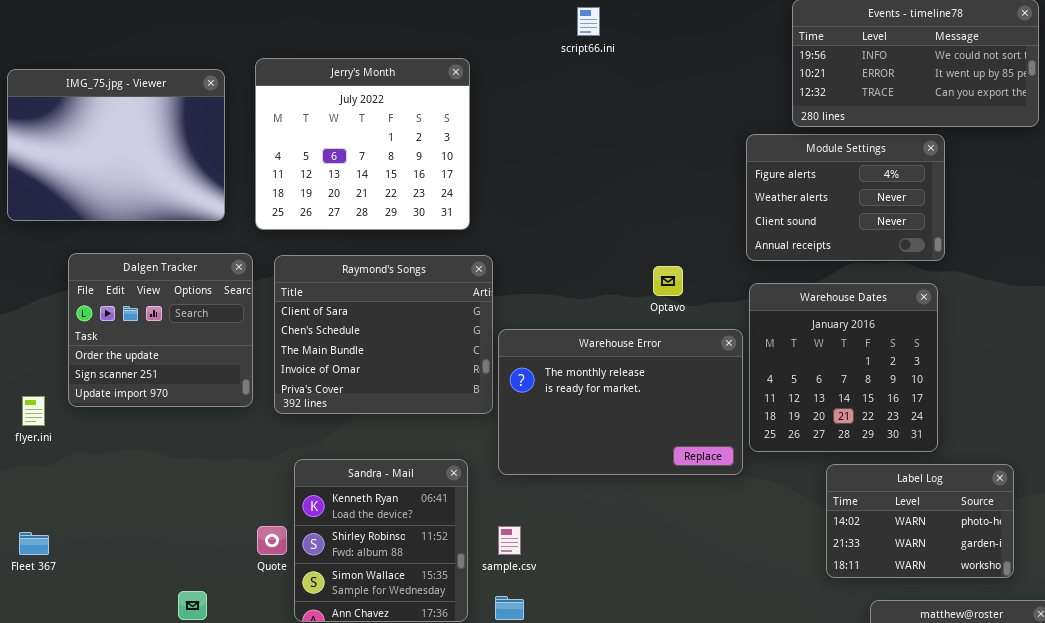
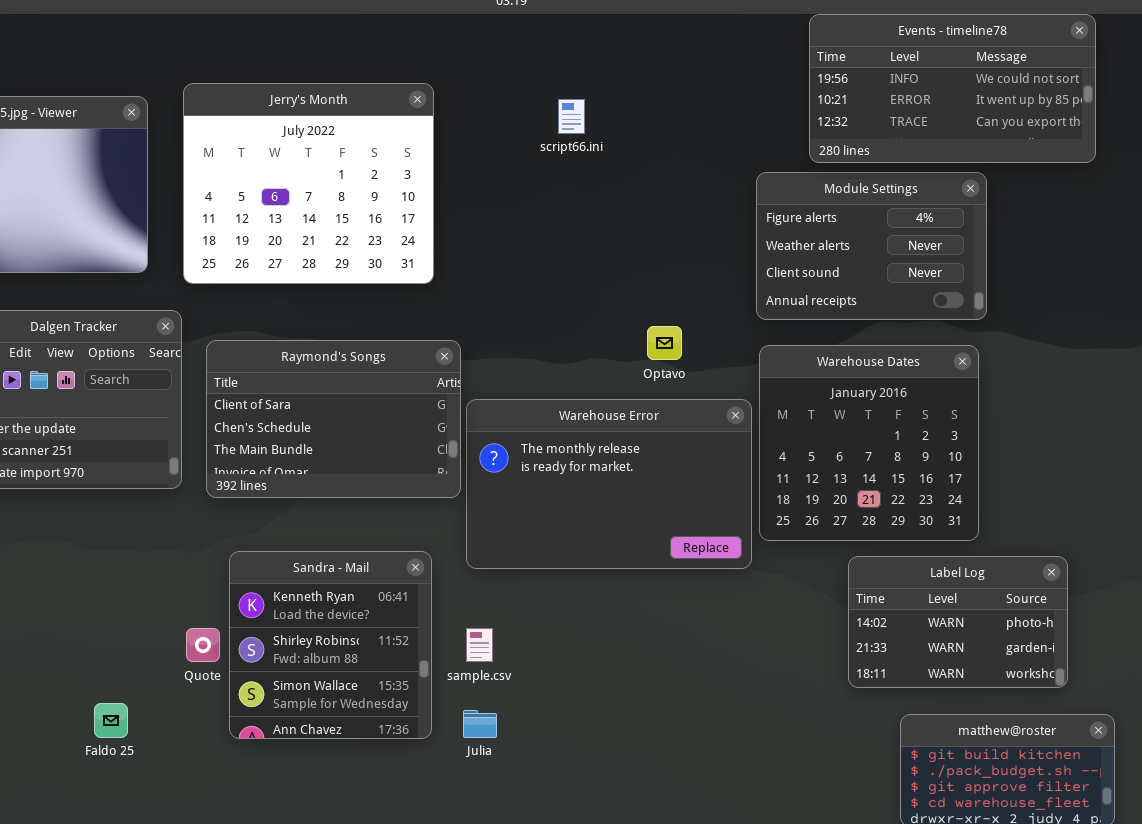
script66.ini: [577,7,600,36] -> [558,99,585,134], moved
Raymond's Songs: [274,255,493,414] -> [206,340,461,498], resized

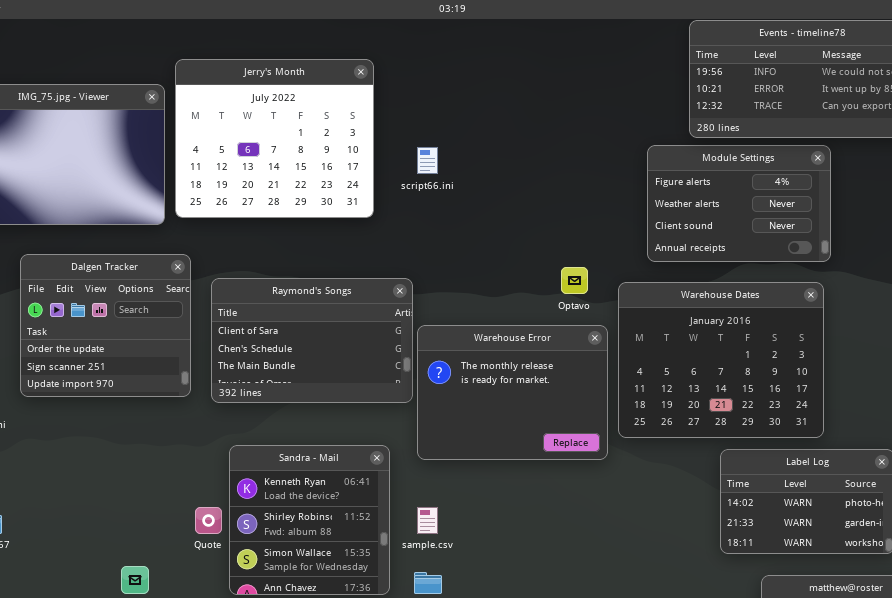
Jerry's Month: [183,83,434,284] -> [175,59,374,218], moved
script66.ini: [558,99,585,134] -> [417,147,438,174], moved
Warehouse Dates: [759,345,979,541] -> [618,282,824,438], resized
Warehouse Error: [466,399,752,569] -> [417,325,608,460], resized

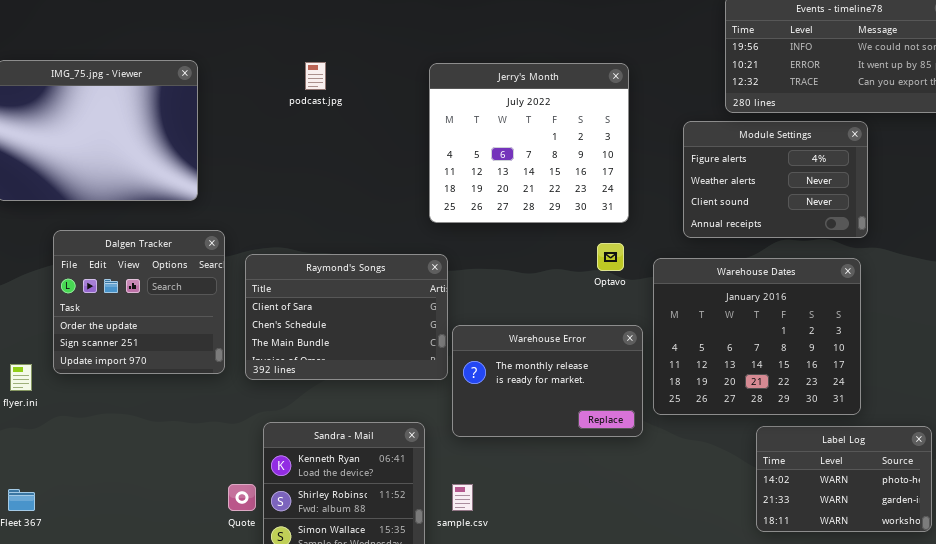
Jerry's Month: [175,59,374,218] -> [429,63,629,223], moved
Warehouse Error: [417,325,608,460] -> [452,325,643,437], resized

